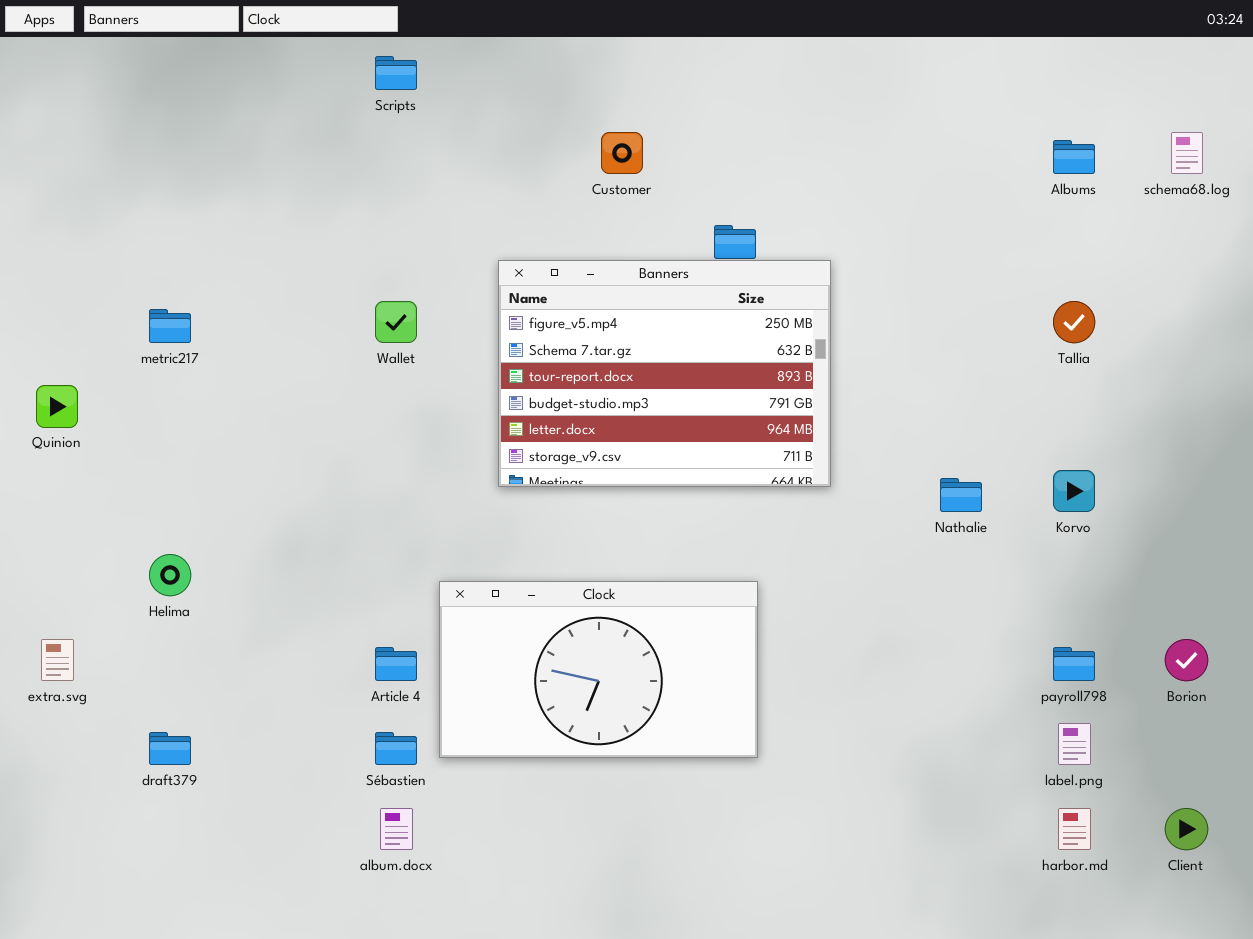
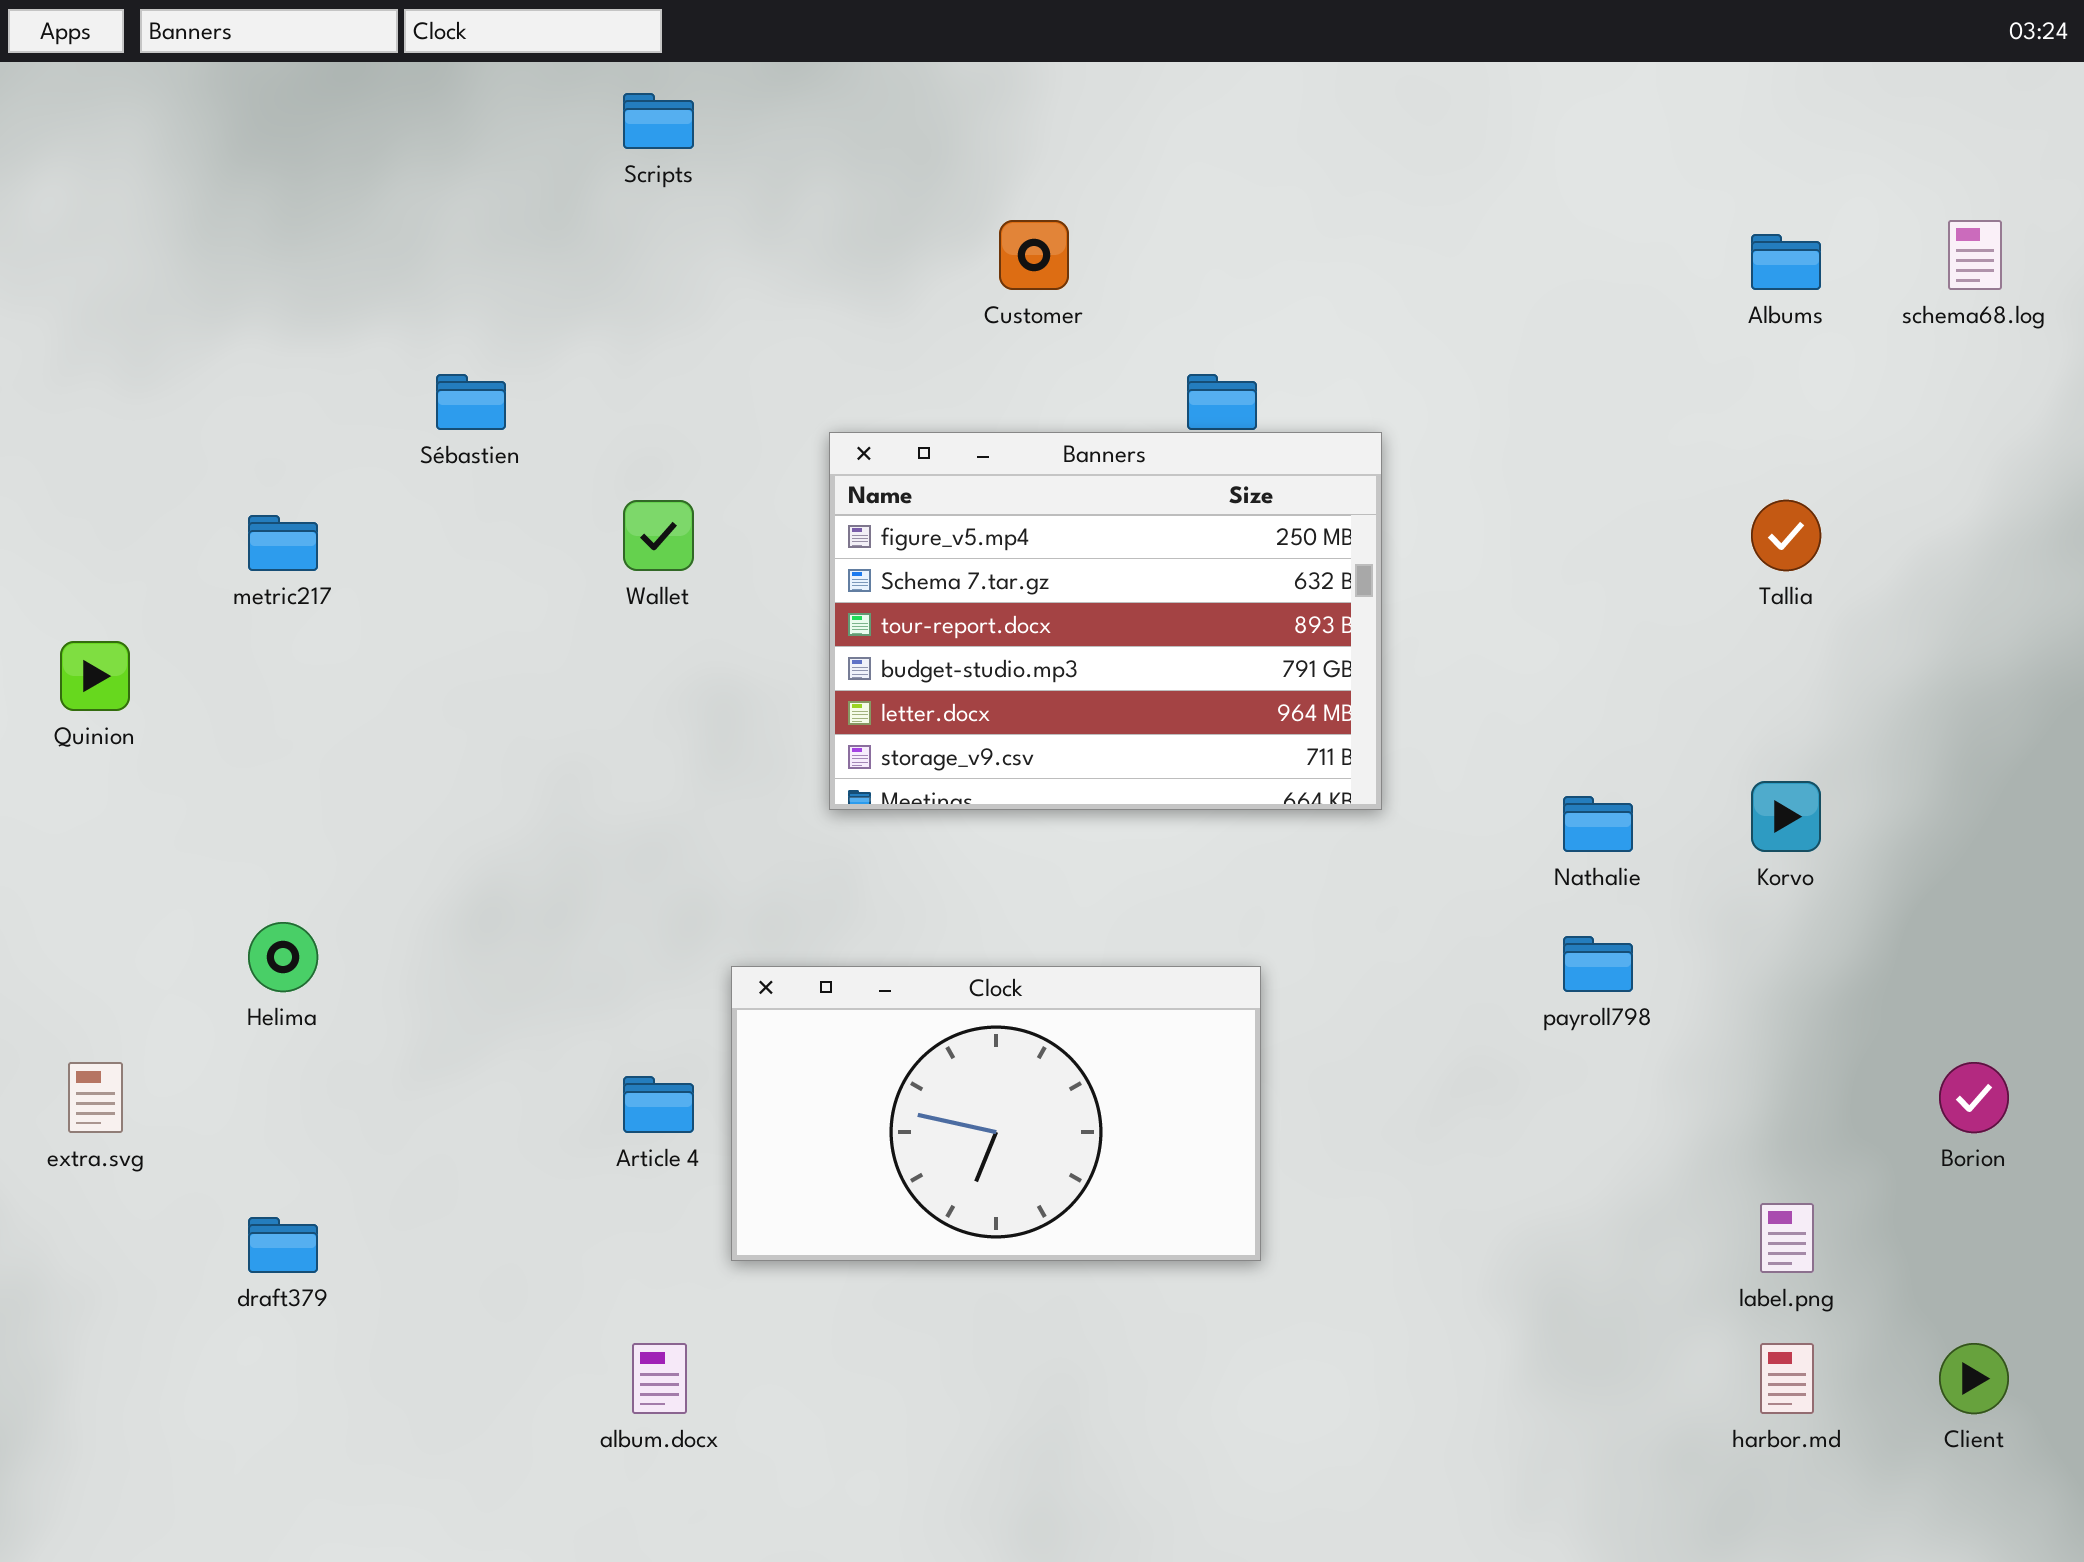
payroll798: [1053,647,1095,681] -> [1563,936,1633,992], moved
Sébastien: [375,732,417,765] -> [436,374,506,430], moved

